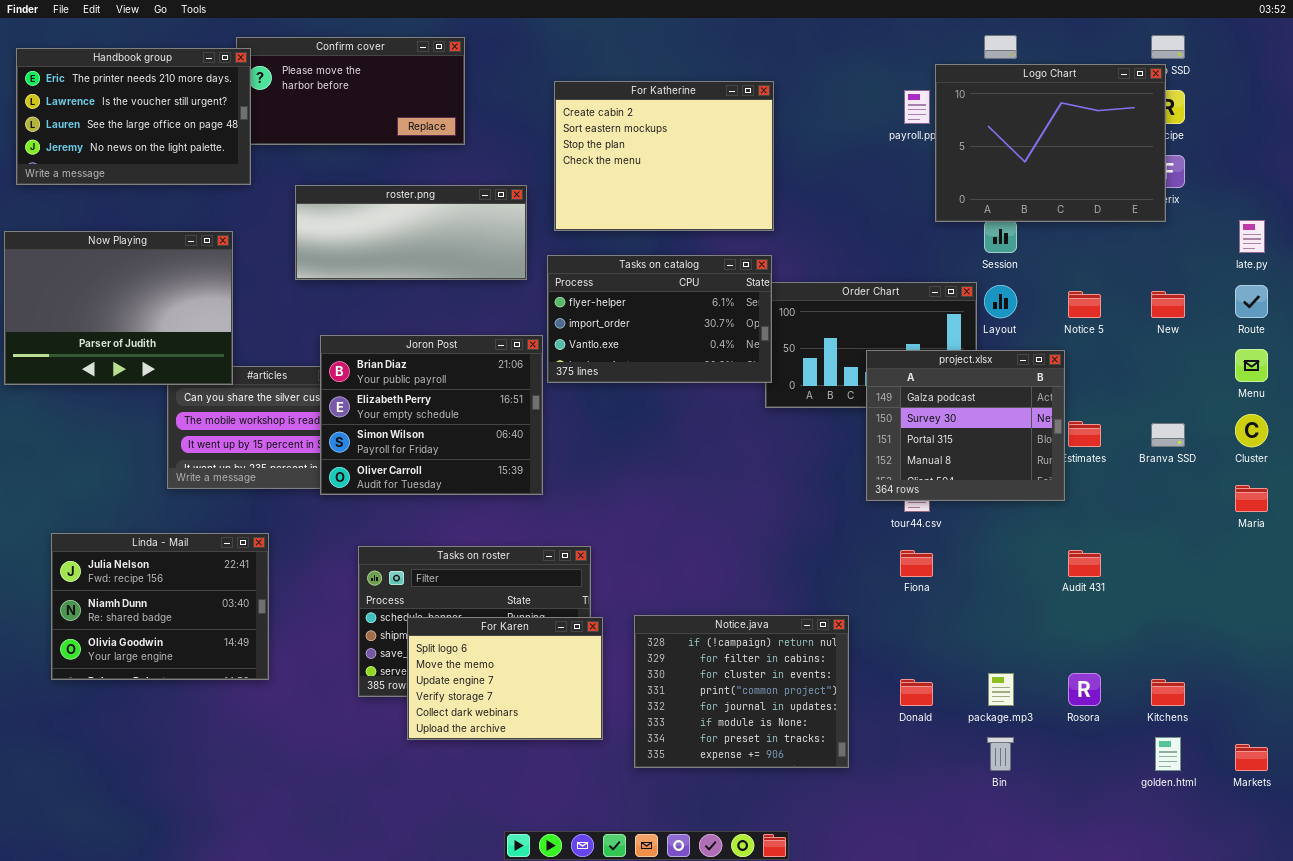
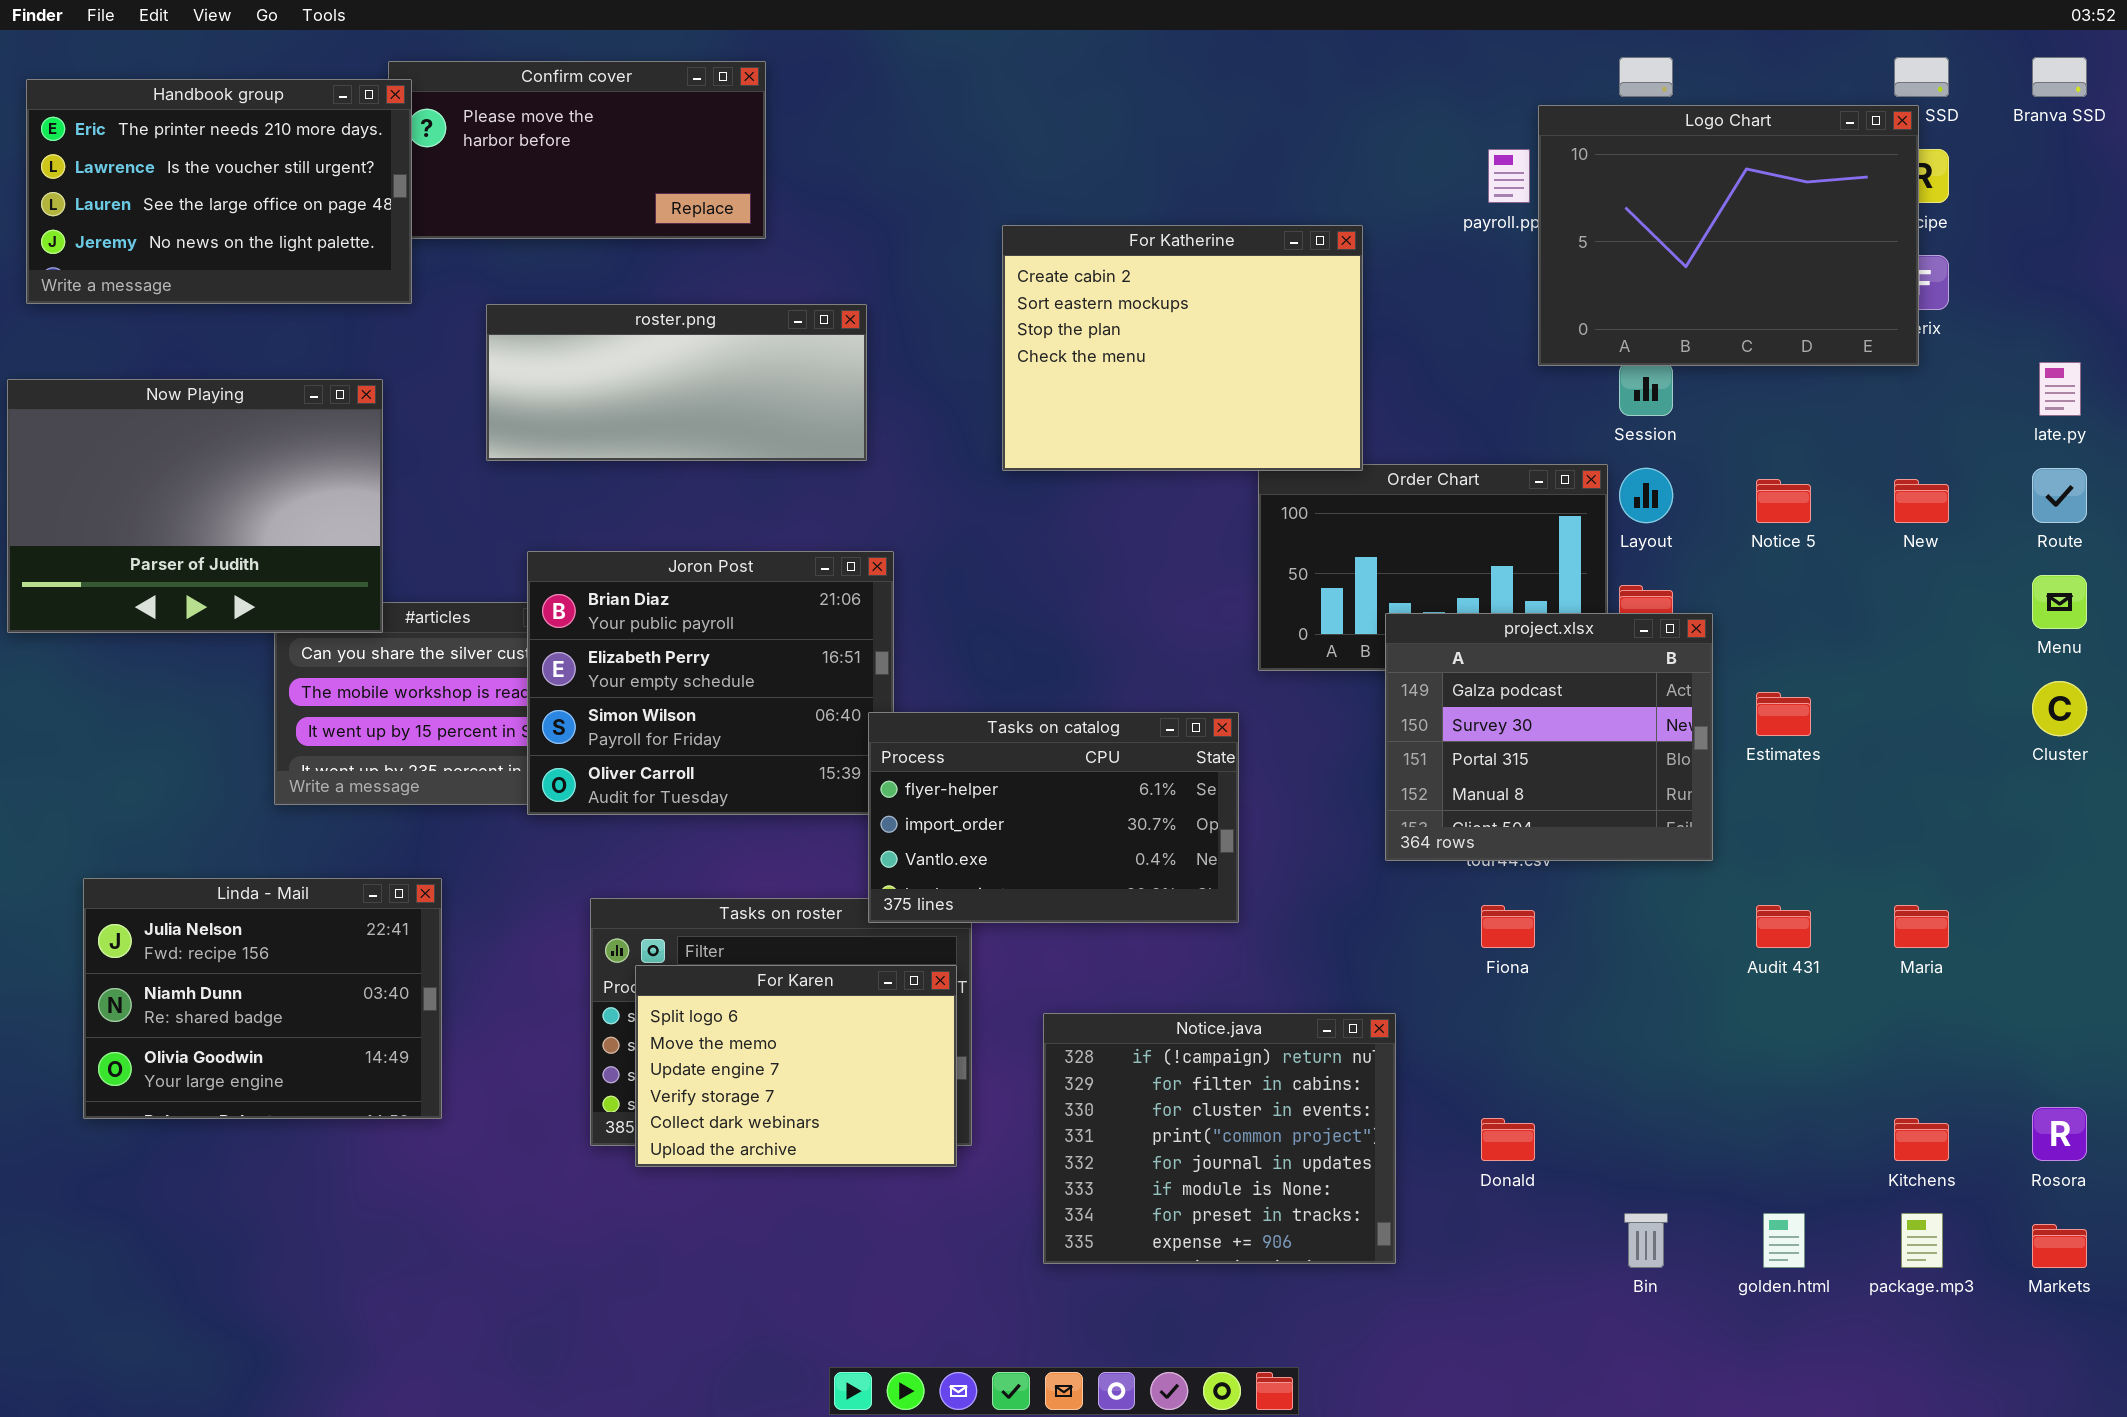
For Katherine: [554,81,774,231] -> [1002,225,1363,471], moved
Tasks on catalog: [547,255,772,383] -> [868,712,1239,923], moved
project.xlsx: [866,350,1065,501] -> [1385,613,1713,861], moved
Branva SSD: [1151,423,1185,447] -> [2032,57,2087,97], moved
Maria: [1235,485,1268,512] -> [1894,905,1949,948], moved
For Karen: [407,617,603,740] -> [635,965,957,1167], moved
package.mp3: [988,673,1014,706] -> [1901,1213,1943,1268], moved
Rosora: [1068,673,1101,706] -> [2032,1107,2087,1161], moved
golden.html: [1155,737,1181,771] -> [1763,1213,1805,1268], moved

